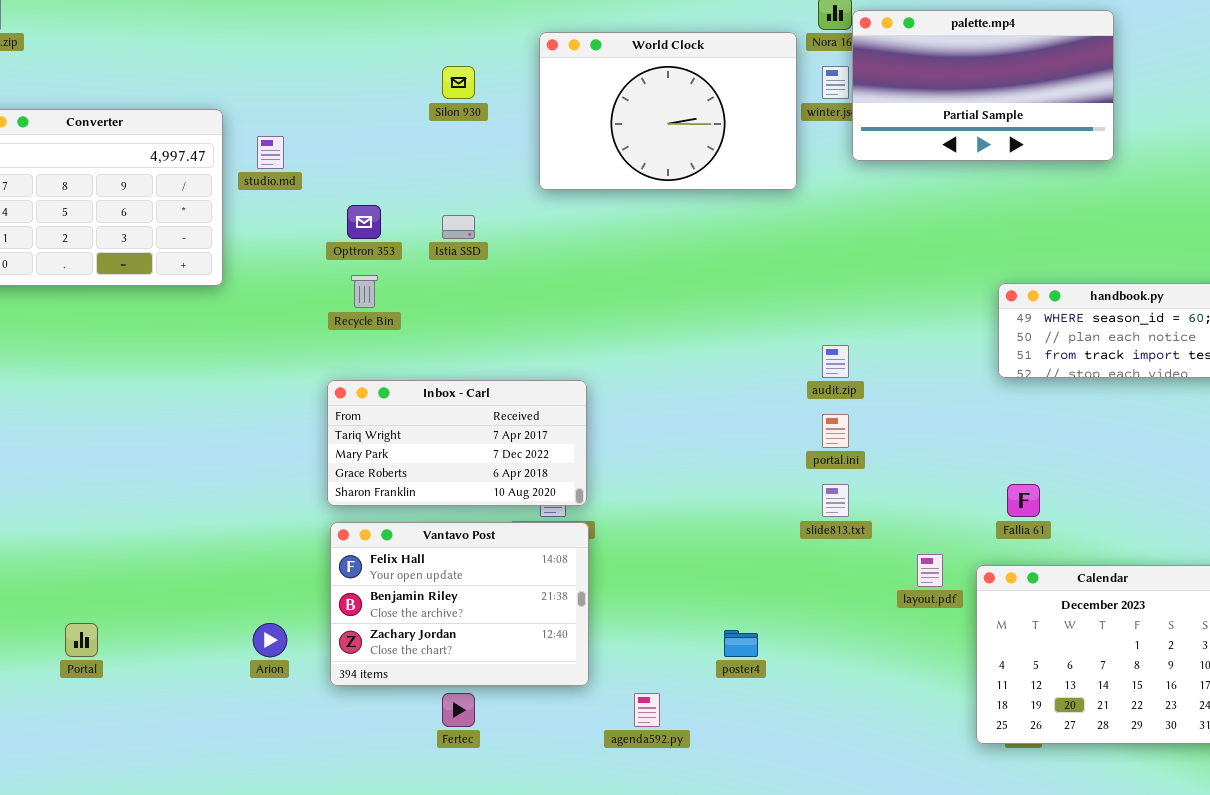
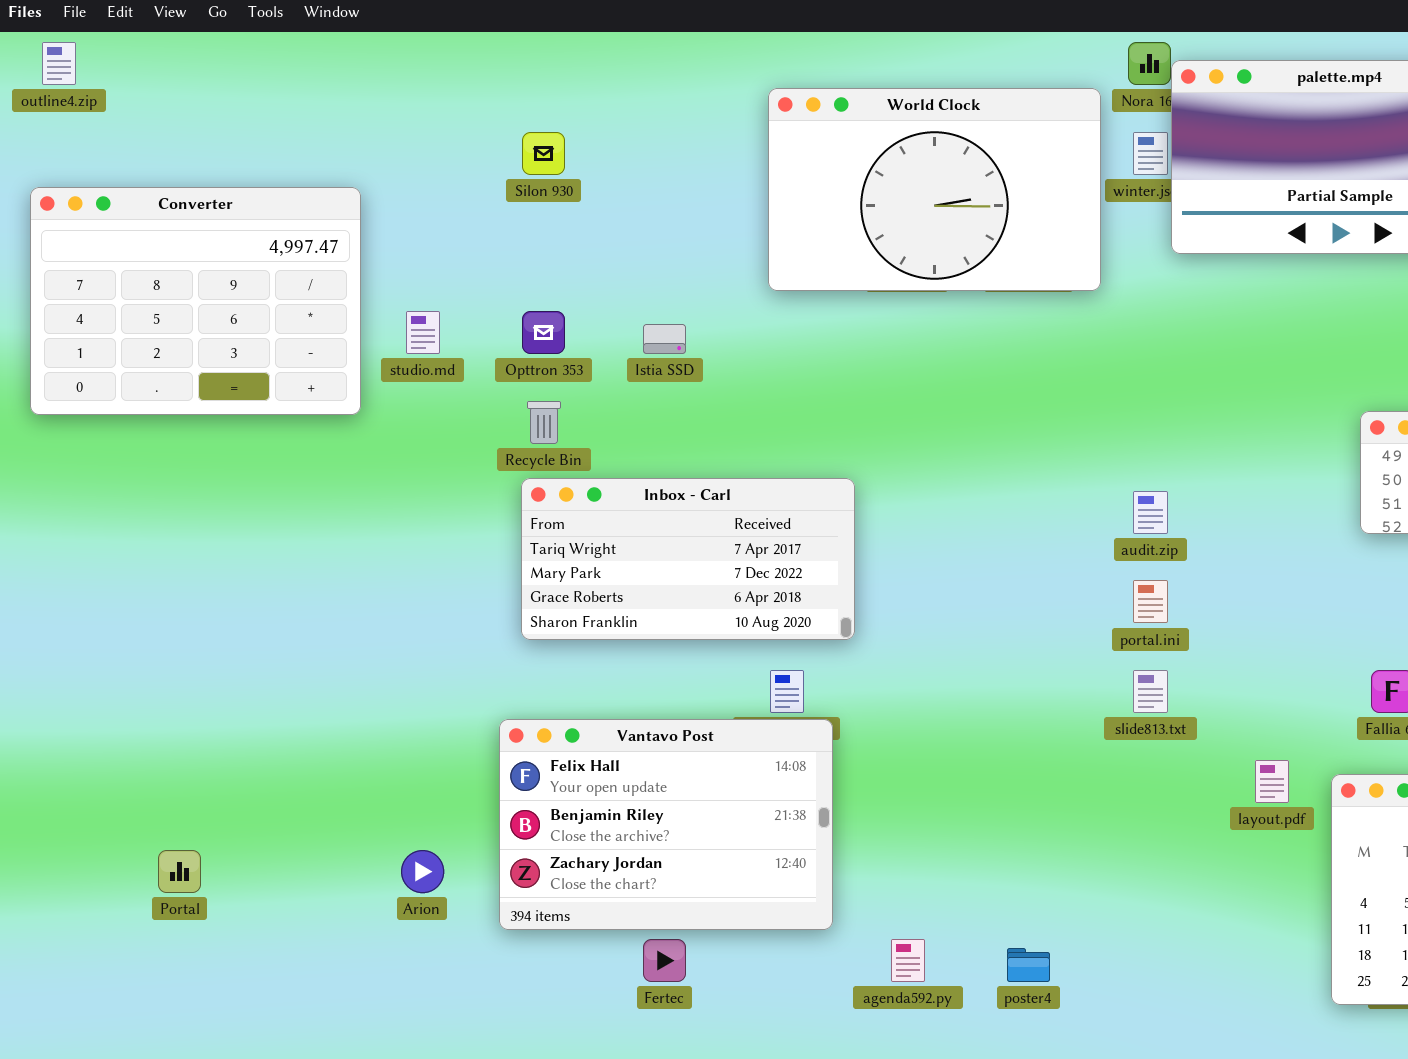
Silon 930: [442,66,475,99] -> [522,132,565,175], moved
studio.md: [257,136,284,169] -> [406,311,440,354], moved
Inbox - Carl: [327,380,587,506] -> [521,478,855,640], moved
poster4: [724,630,758,657] -> [1007,948,1050,982], moved

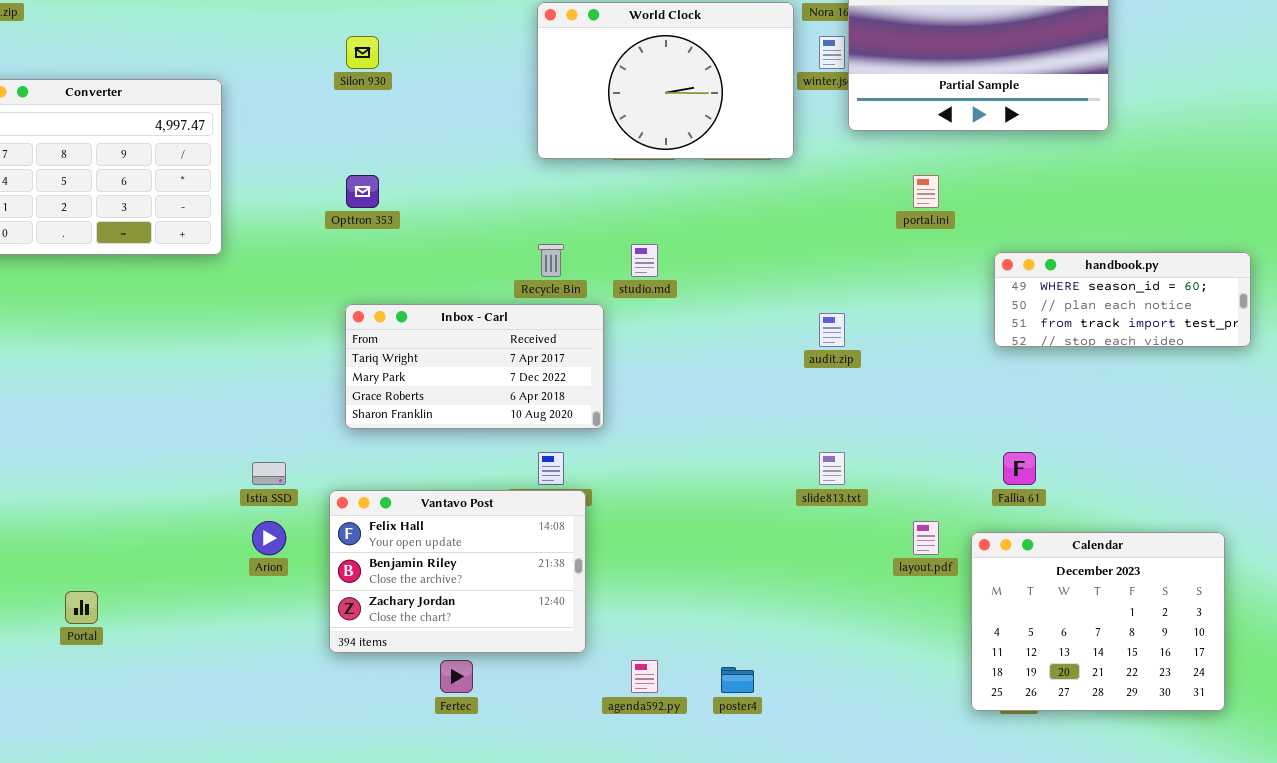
studio.md: [406,311,440,354] -> [631,244,658,277], moved
Istia SSD: [643,324,686,354] -> [252,462,286,485], moved
Recycle Bin: [527,401,561,444] -> [538,244,564,277], moved
portal.ini: [1133,580,1168,623] -> [913,175,939,208], moved
Arion: [401,850,444,893] -> [252,521,286,555], moved

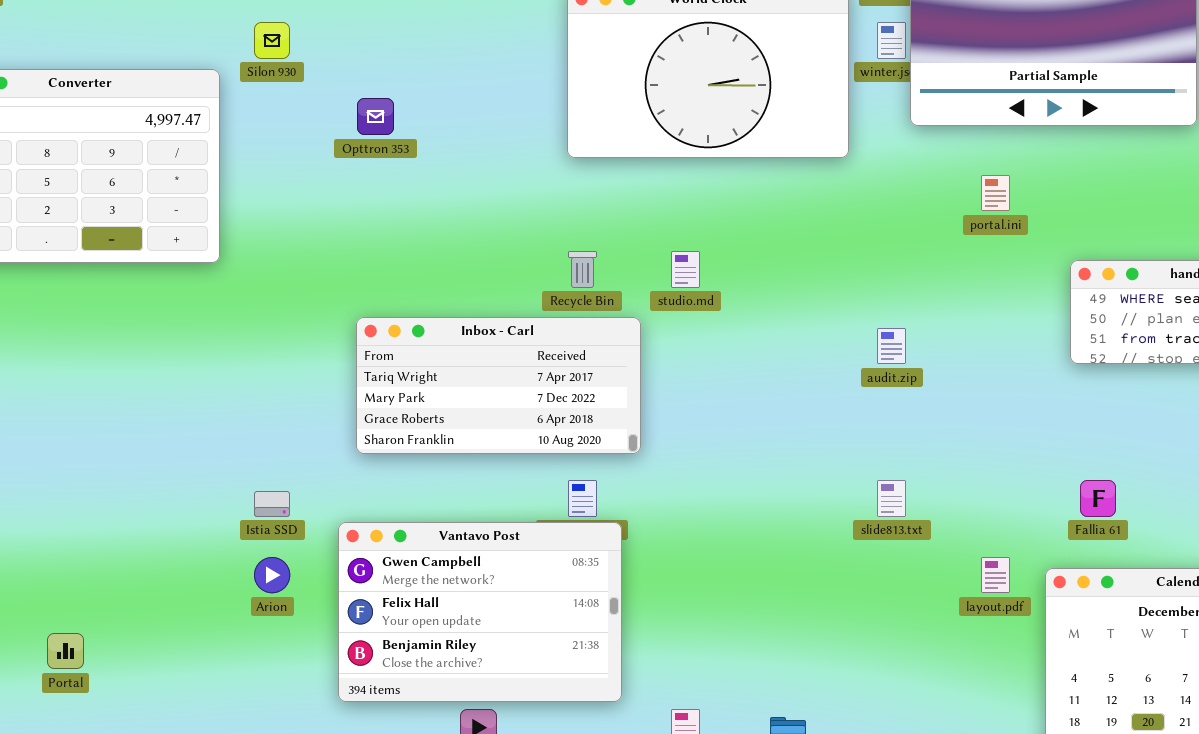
Silon 930: [346,36,379,69] -> [254,22,290,59], moved
Opttron 353: [346,175,379,208] -> [357,98,394,135], moved
Vantavo Post: [329,490,586,653] -> [338,522,622,702], scrolled up 1 row

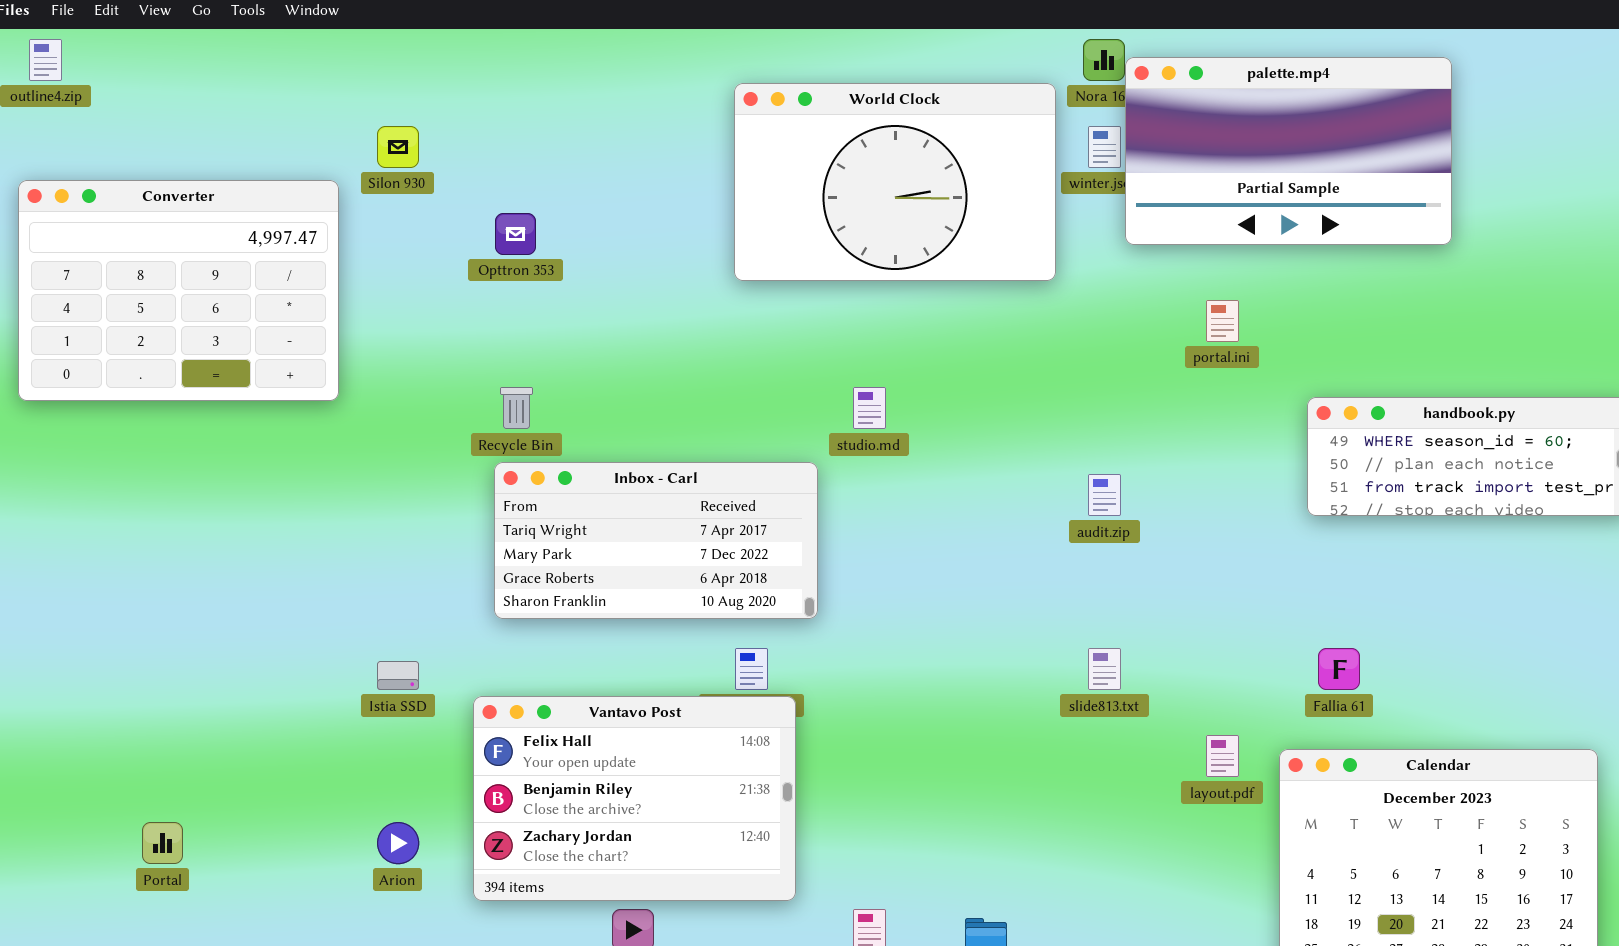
Recycle Bin: [568,251,597,288] -> [500,387,533,429], moved
Vantavo Post: [338,522,622,702] -> [473,696,796,901], scrolled down 1 row
Arion: [254,557,290,593] -> [377,822,419,864], moved

